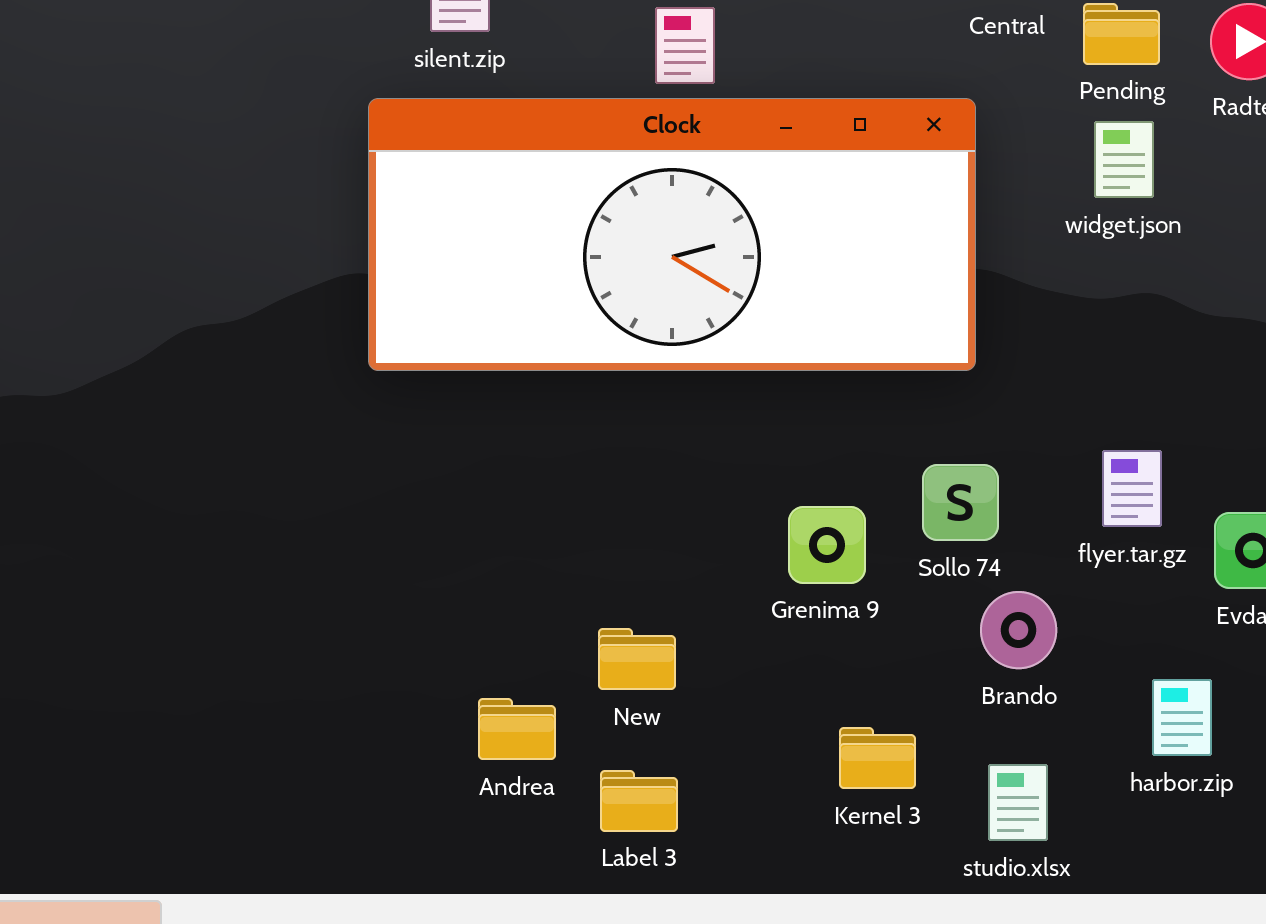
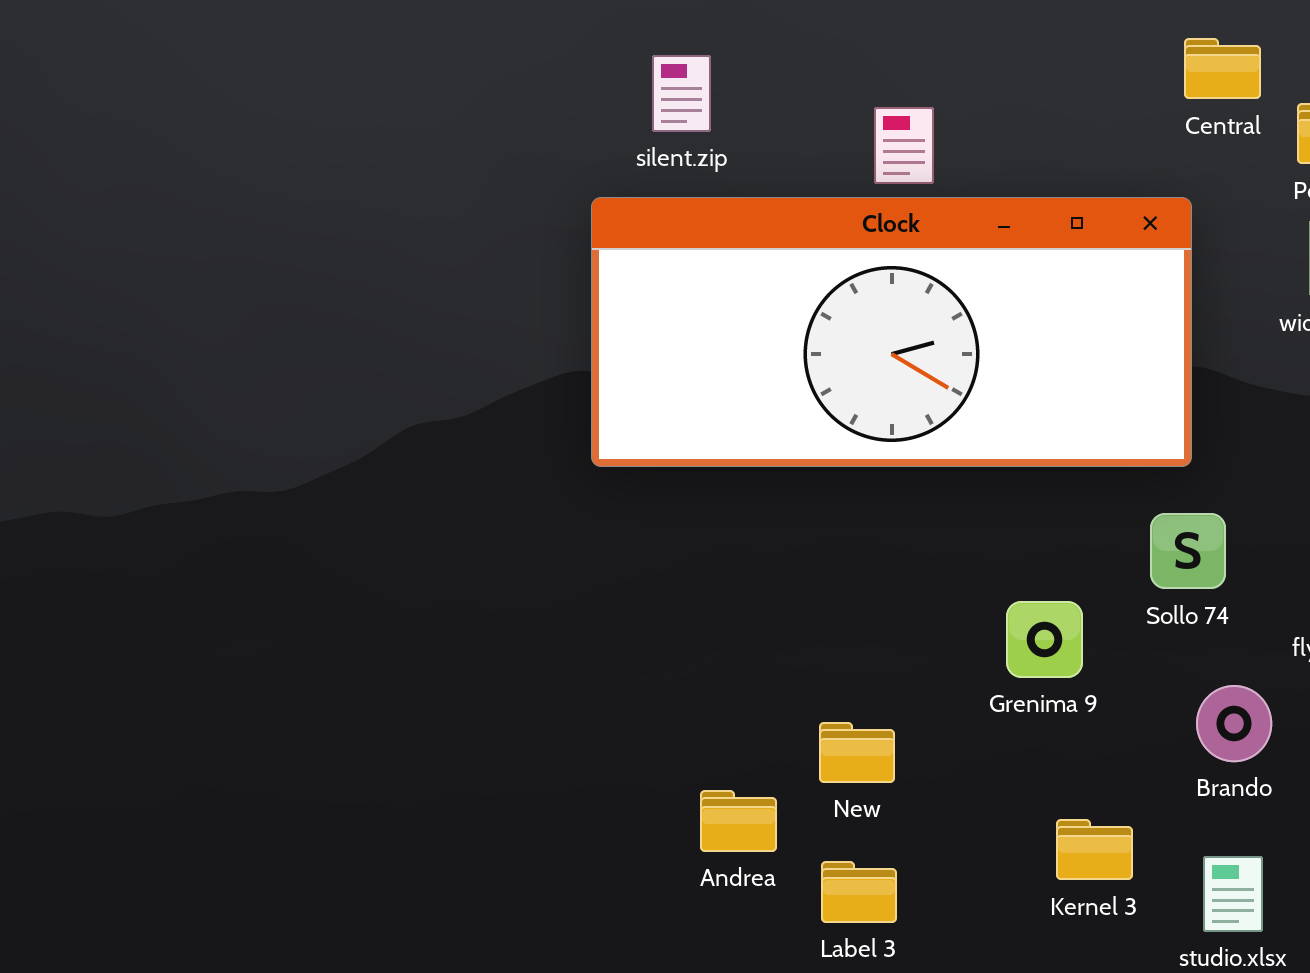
Sollo 74: [922,464,999,541] -> [1150,513,1226,589], moved

